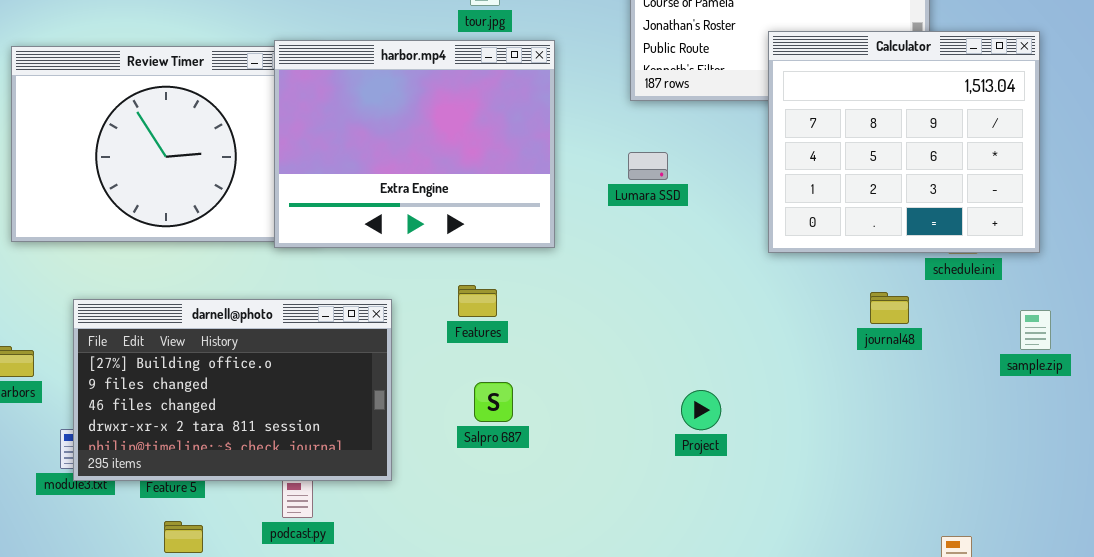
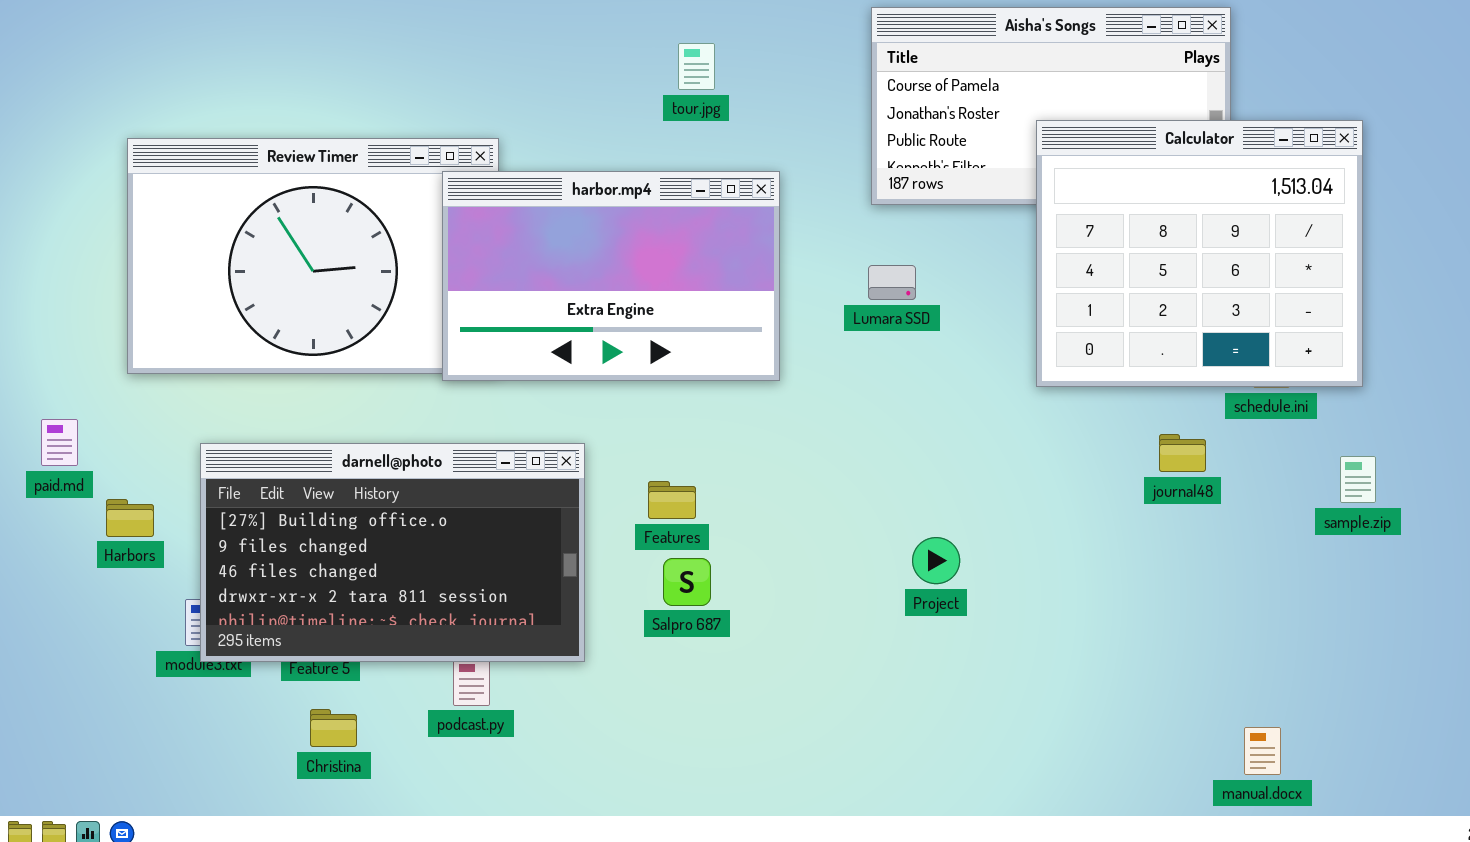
harbor.mp4: [274,40,555,248] -> [442,171,780,381], resized
Features: [458,285,497,317] -> [648,481,696,519], moved
Salpro 687: [474,382,513,422] -> [663,558,711,606], moved
Project: [681,390,721,430] -> [912,537,960,584], moved

